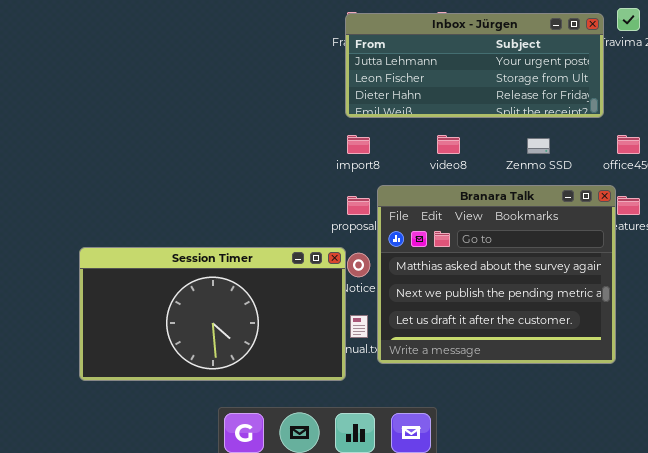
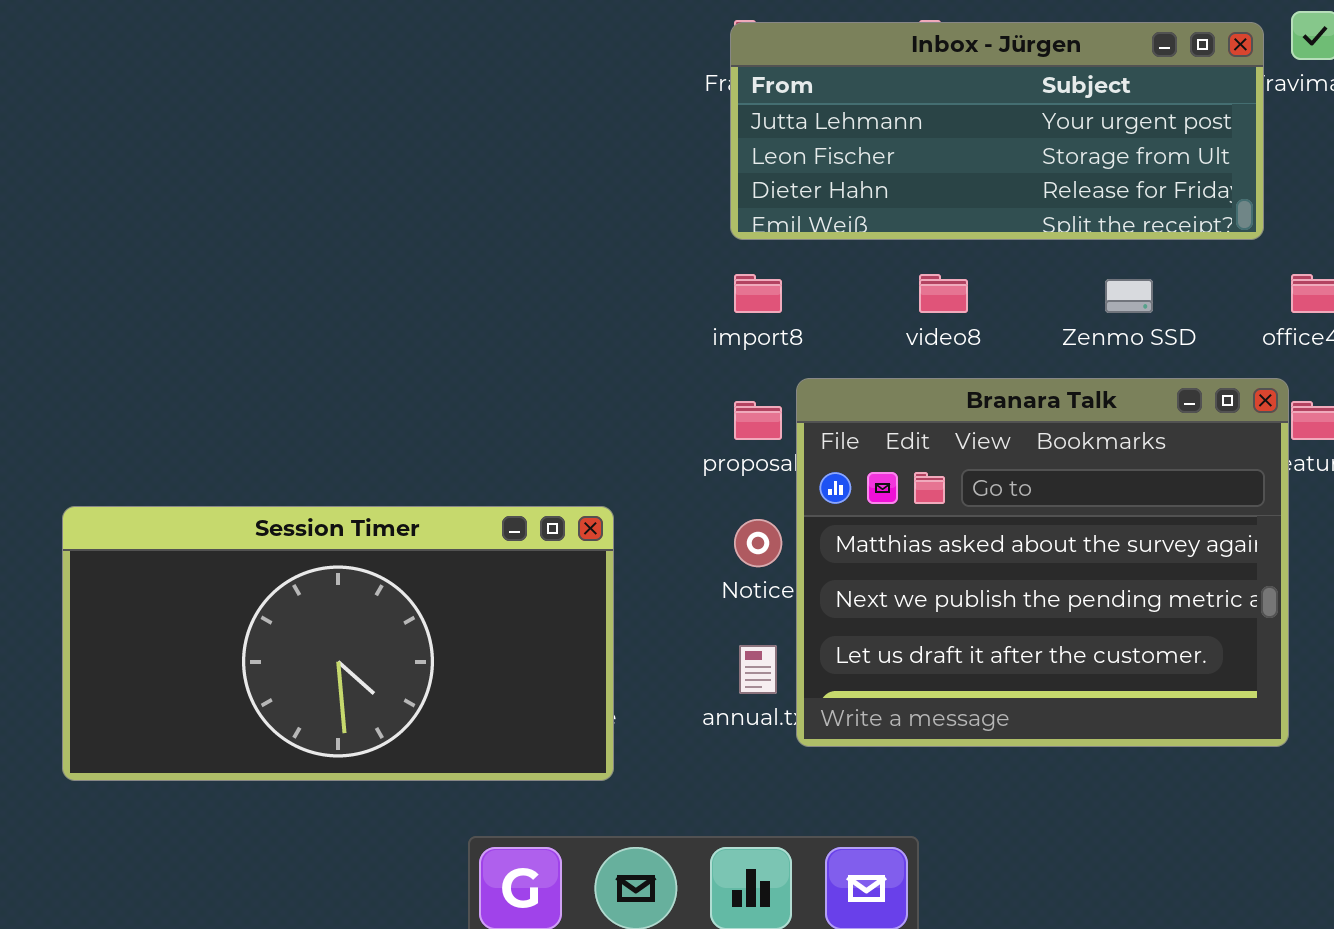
Session Timer: [79,247,346,381] -> [62,506,614,781], moved

